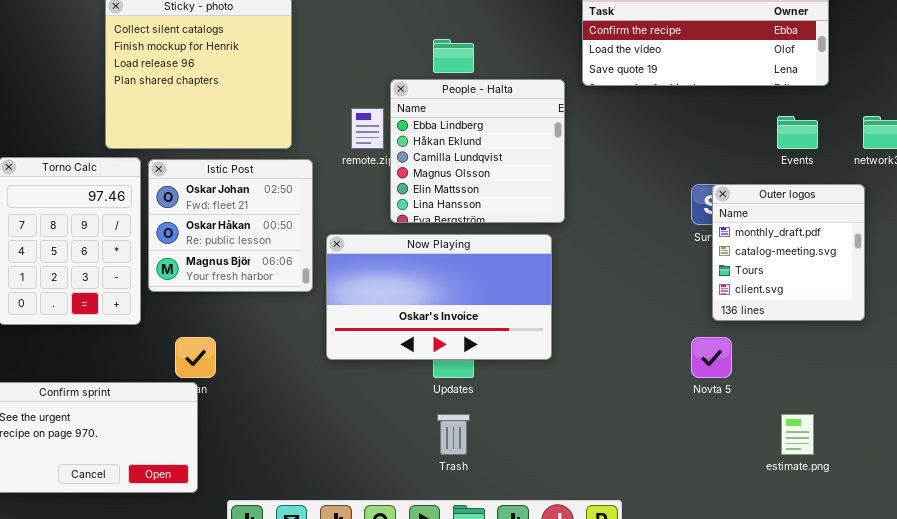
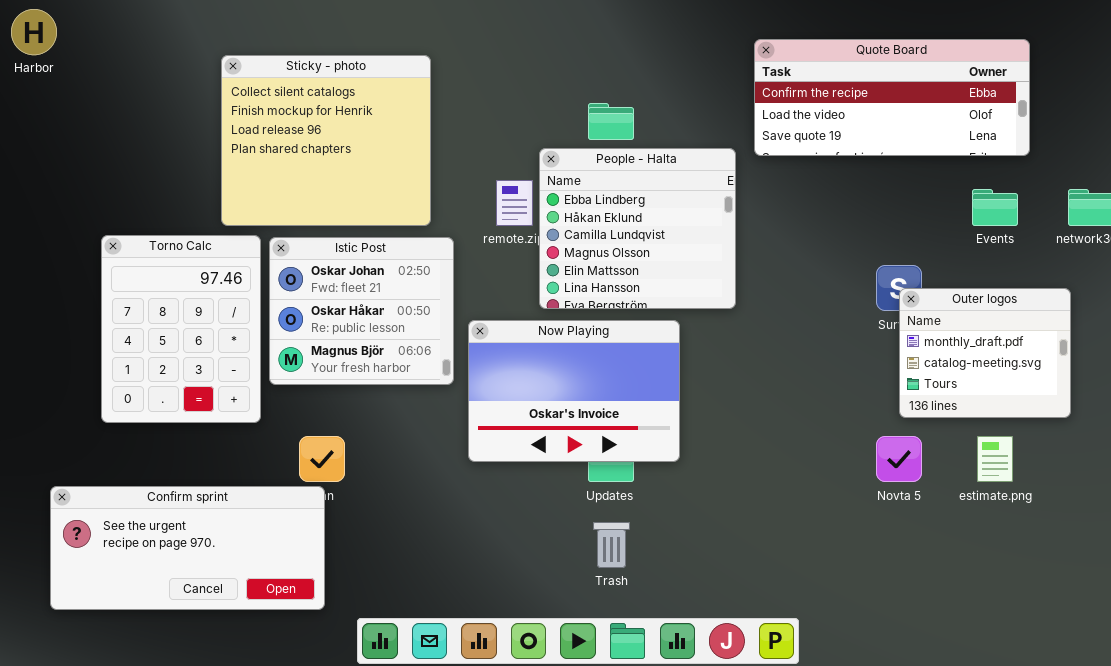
Outer logos: [712,184,865,321] -> [899,288,1071,418], resized
Now Playing: [326,234,552,360] -> [468,320,680,462], resized
estimate.png: [781,414,814,455] -> [977,436,1013,482], moved

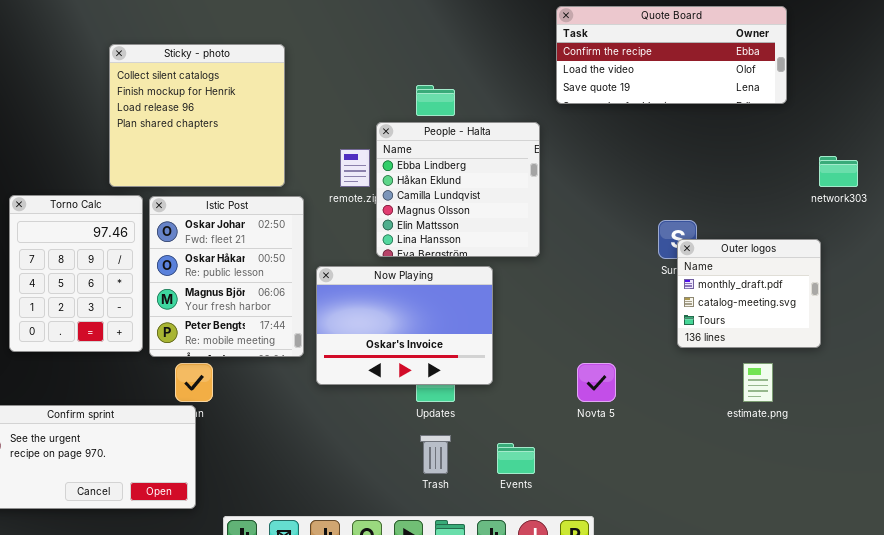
Quote Board: [754,39,1030,156] -> [556,6,787,104], moved
Events: [972,189,1018,226] -> [497,443,535,474], moved
Istic Post: [269,237,454,385] -> [149,196,304,357], resized
Novta 5: [876,436,922,482] -> [577,363,616,402], moved

